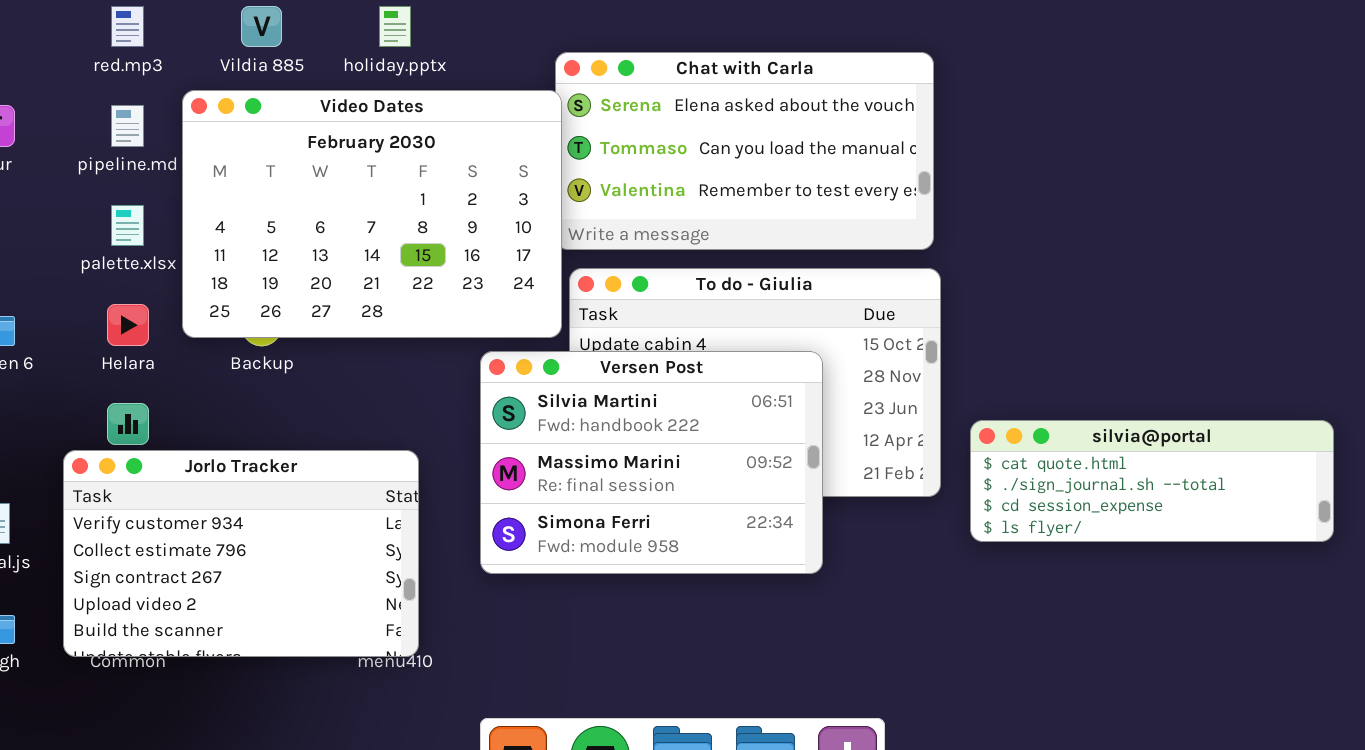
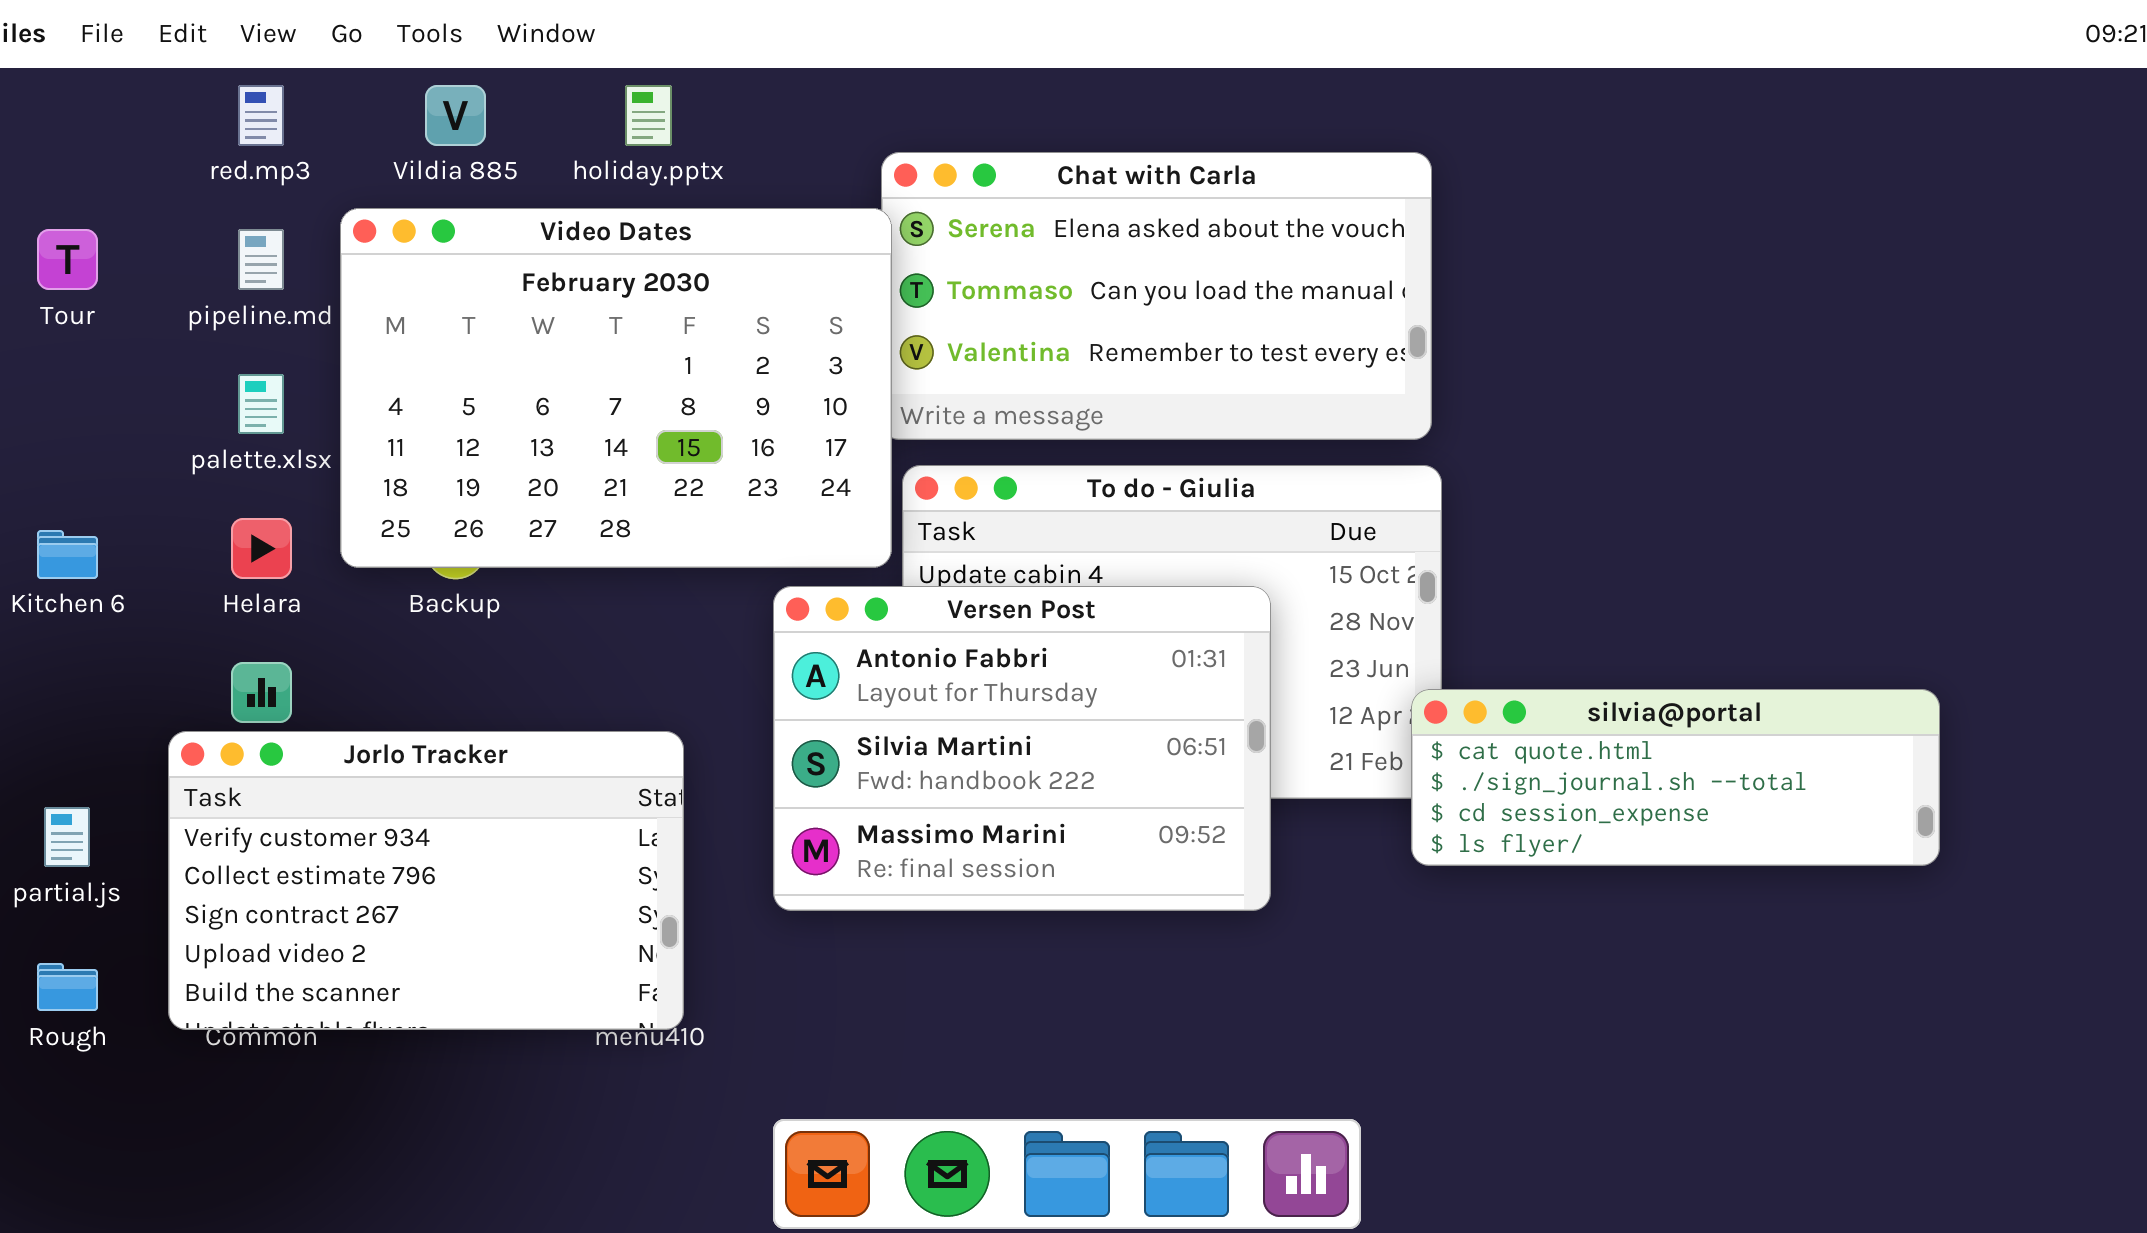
Versen Post: [480,351,823,574] -> [773,586,1271,911], scrolled up 1 row
silvia@portal: [970,420,1334,542] -> [1411,689,1940,866], moved

